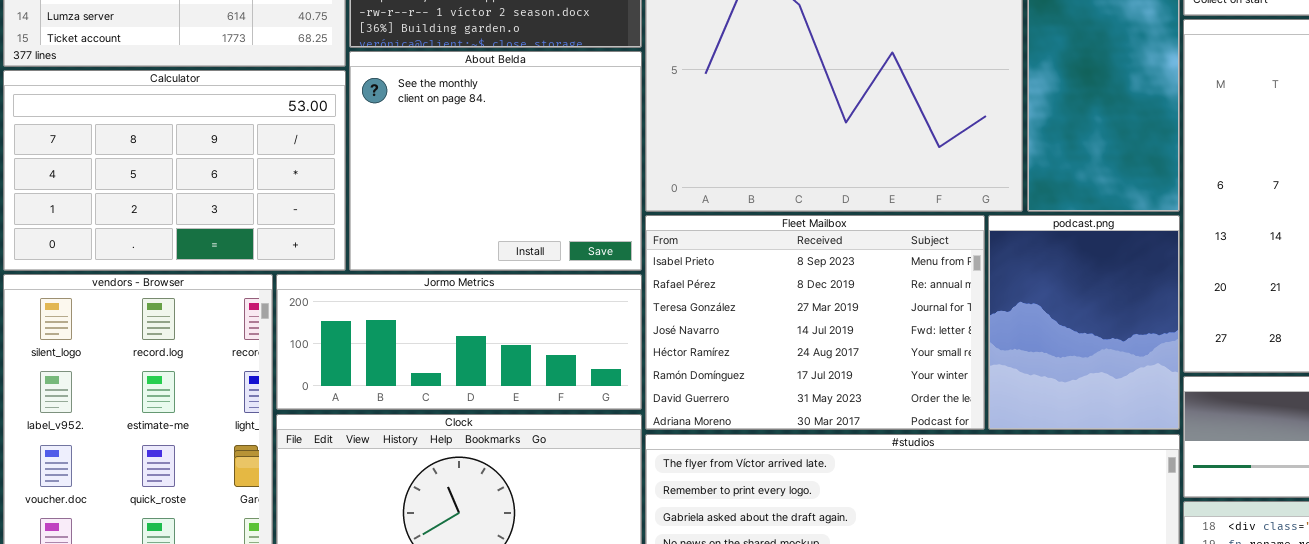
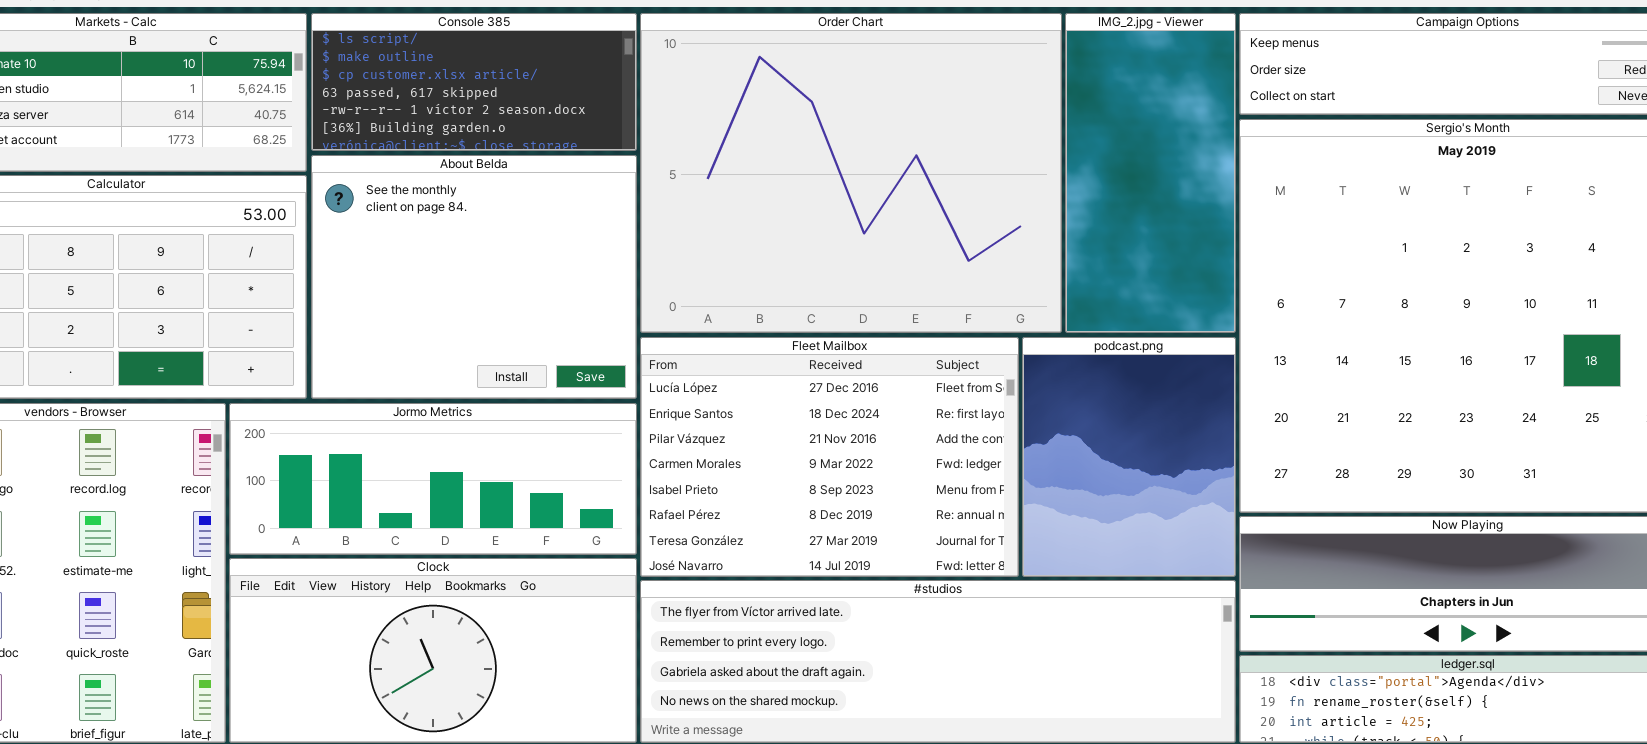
Fleet Mailbox: [645,215,985,430] -> [640,337,1019,577], scrolled up 4 rows

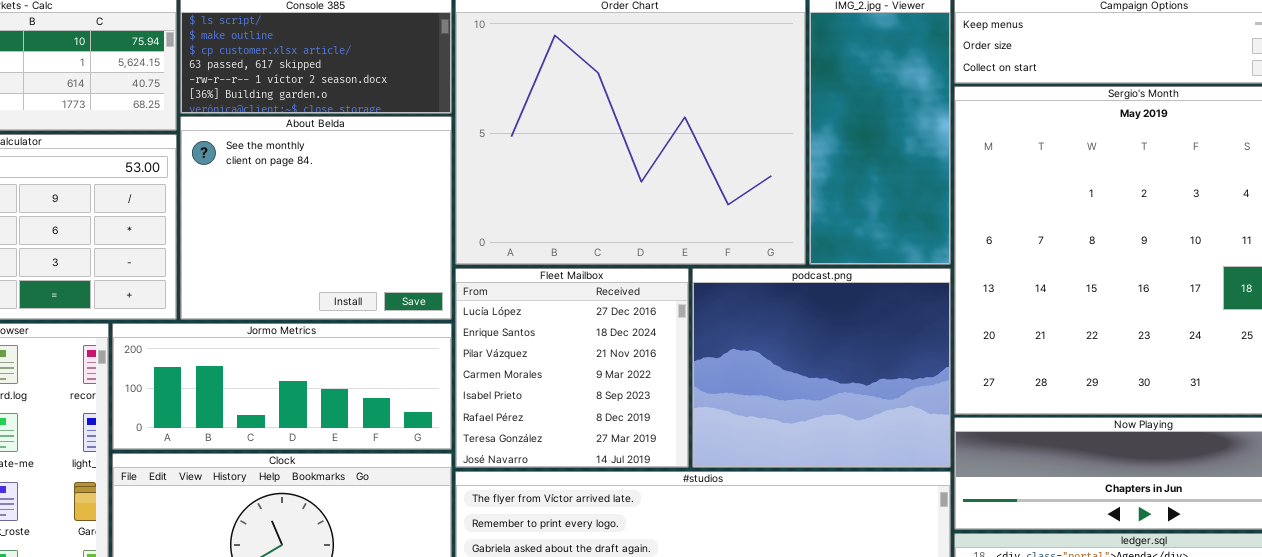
Fleet Mailbox: [640,337,1019,577] -> [455,268,689,468], resized
podcast.png: [1022,337,1236,577] -> [692,268,951,468], resized

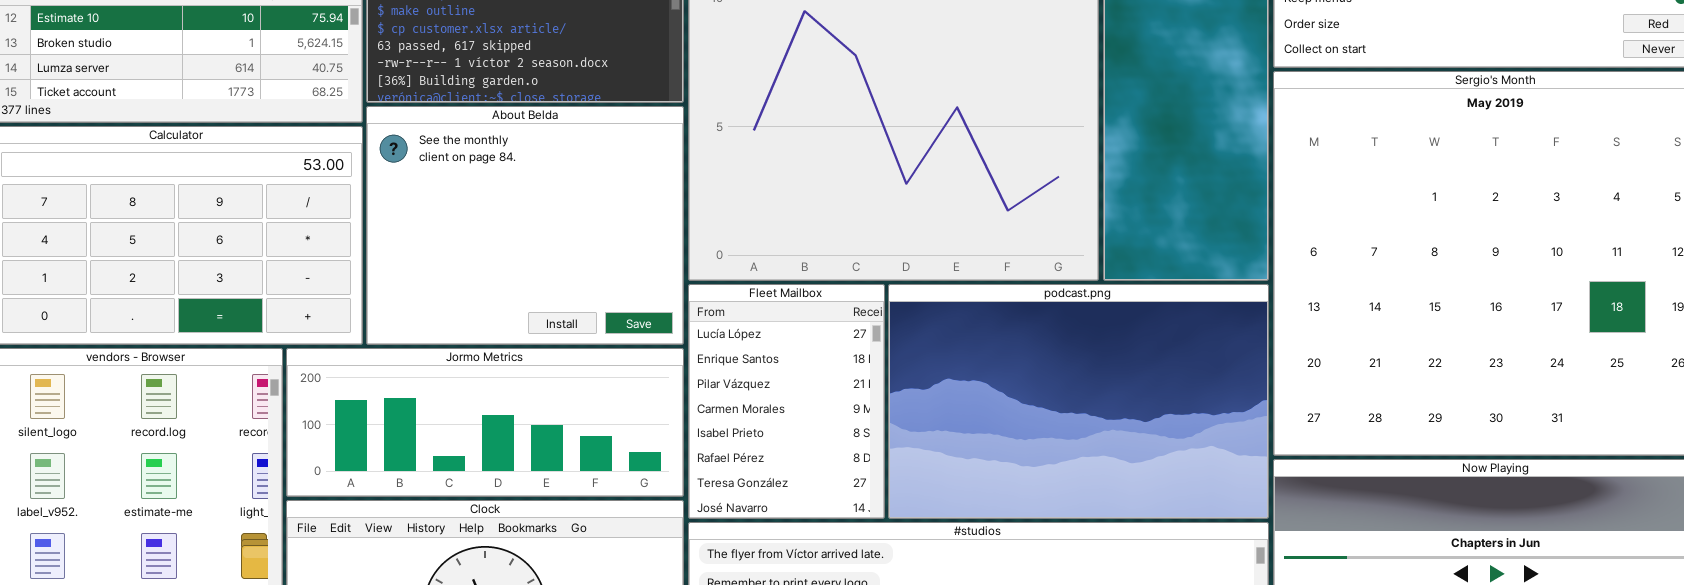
Fleet Mailbox: [455,268,689,468] -> [688,284,885,519], resized
podcast.png: [692,268,951,468] -> [888,284,1269,519], resized

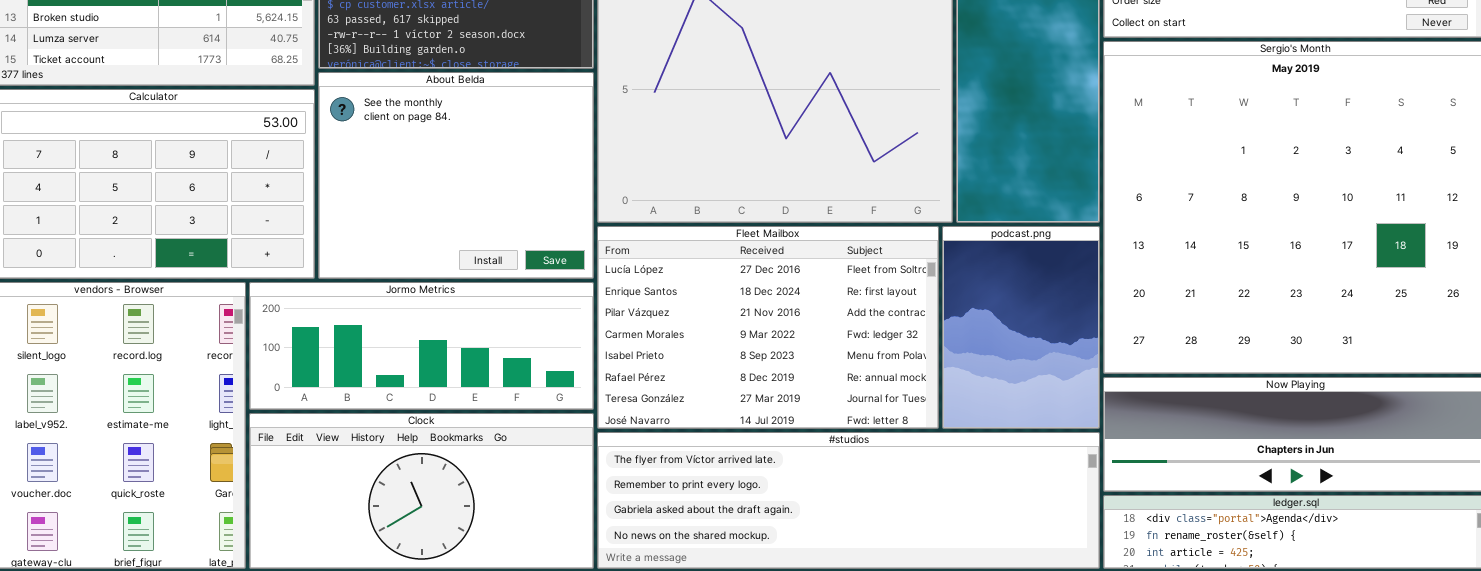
Fleet Mailbox: [688,284,885,519] -> [597,226,939,429], resized
podcast.png: [888,284,1269,519] -> [942,226,1100,429], resized

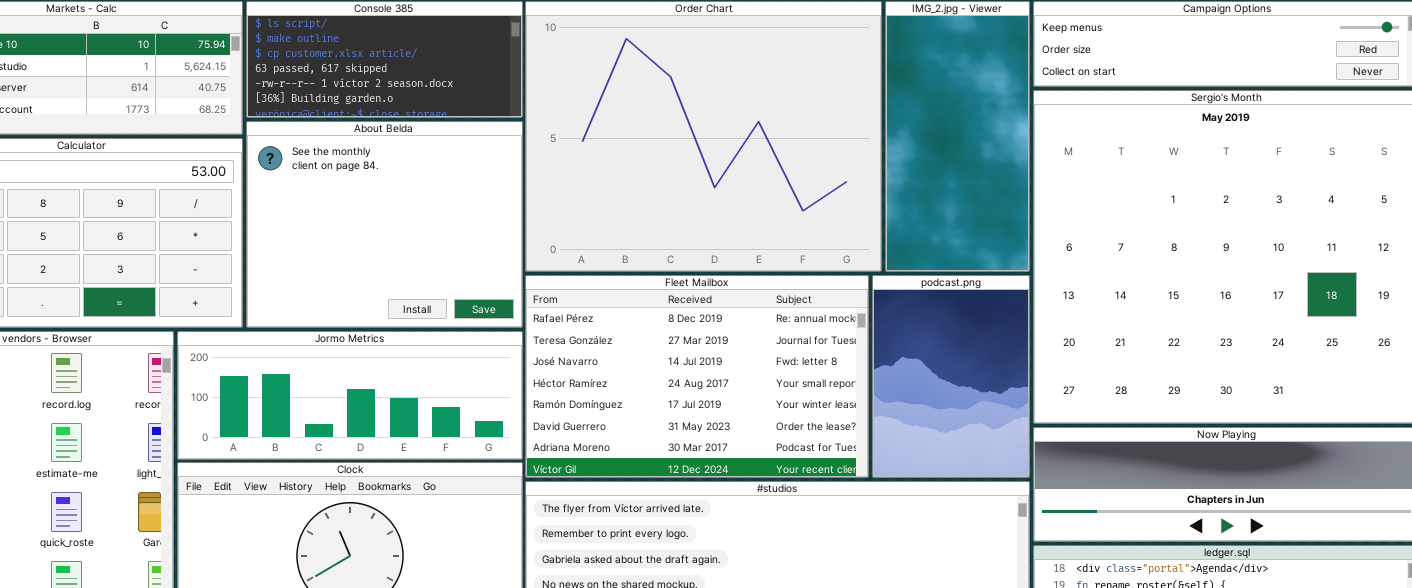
Fleet Mailbox: [597,226,939,429] -> [525,275,869,478], scrolled down 5 rows

